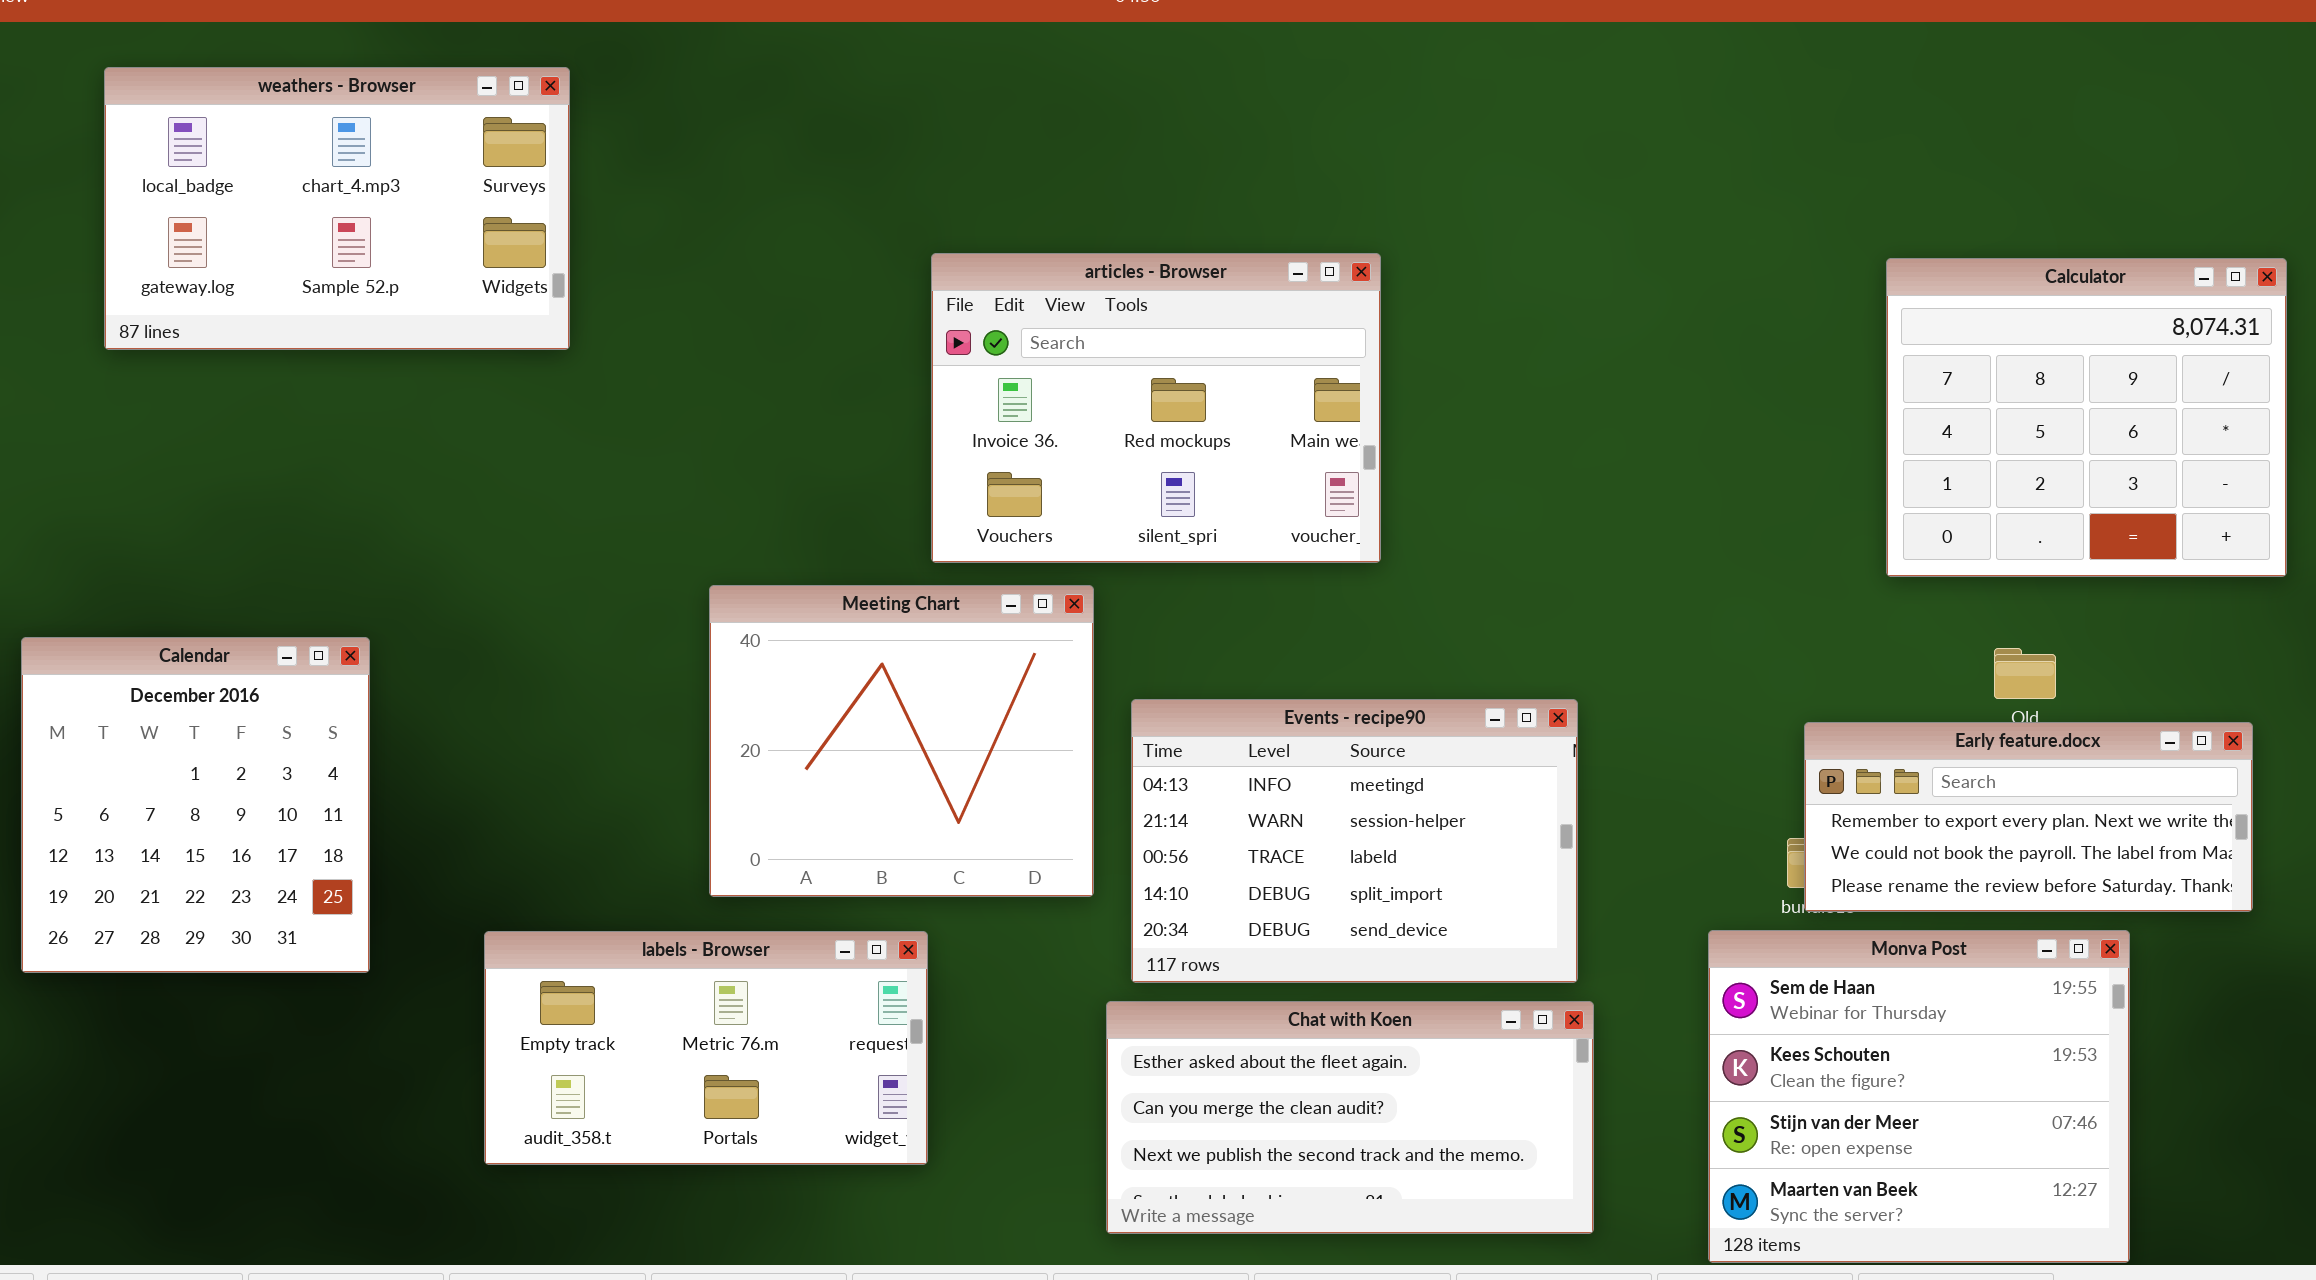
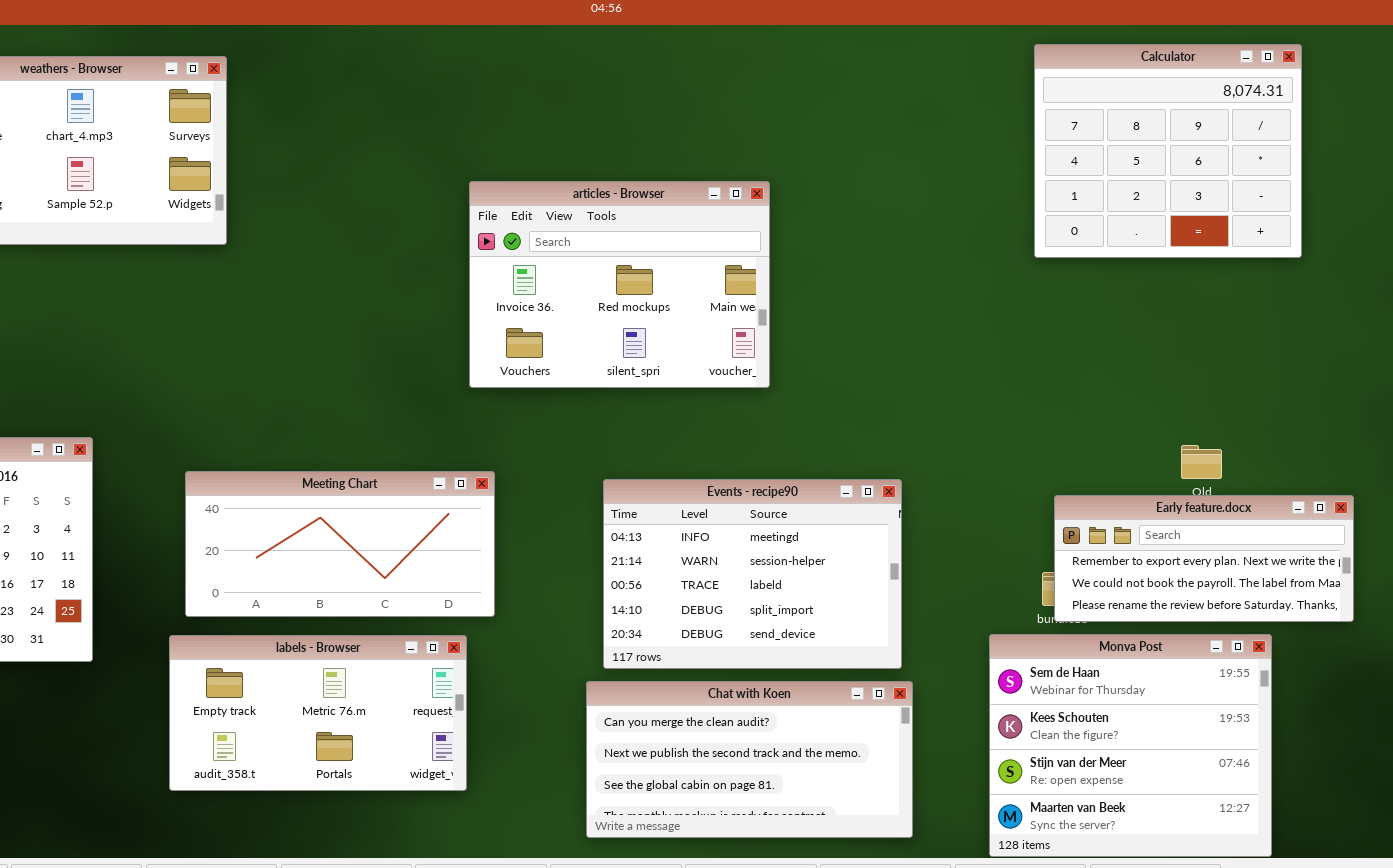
Calculator: [1886,258,2287,577] -> [1034,44,1302,258], moved
Meeting Chart: [709,585,1094,897] -> [185,471,495,617], moved, resized
Chat with Koen: [1106,1001,1594,1234] -> [586,681,913,838], scrolled down 1 row

